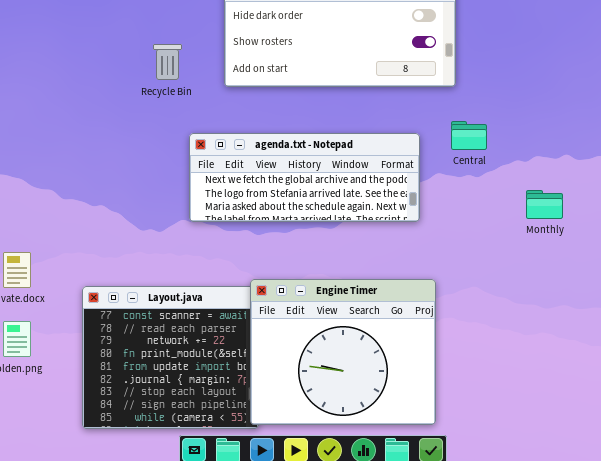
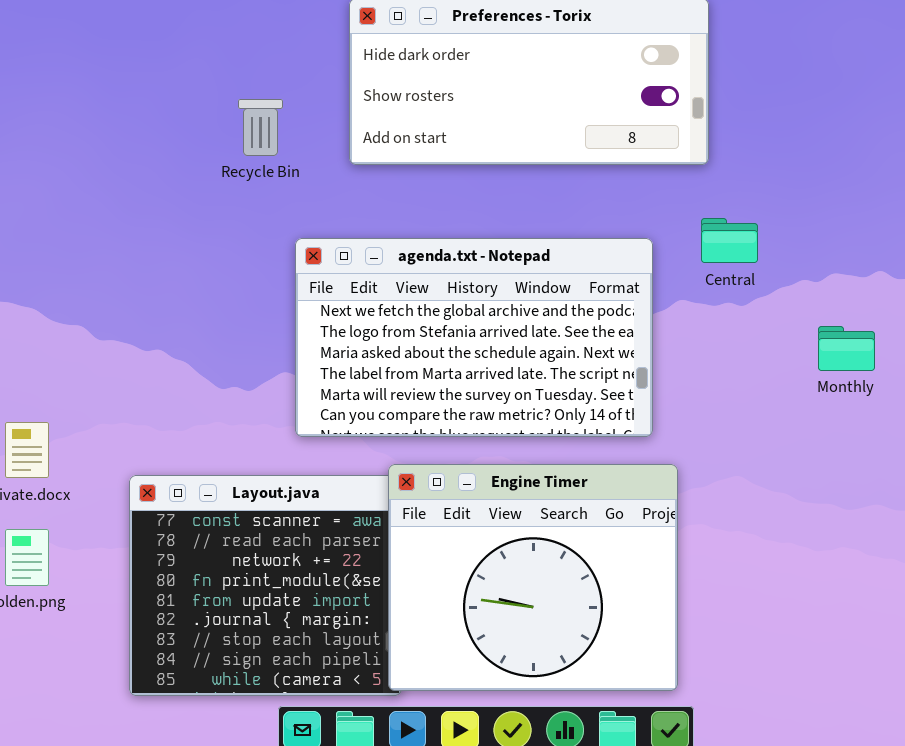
agenda.txt - Notepad: [189,133,420,222] -> [295,238,653,437], resized

